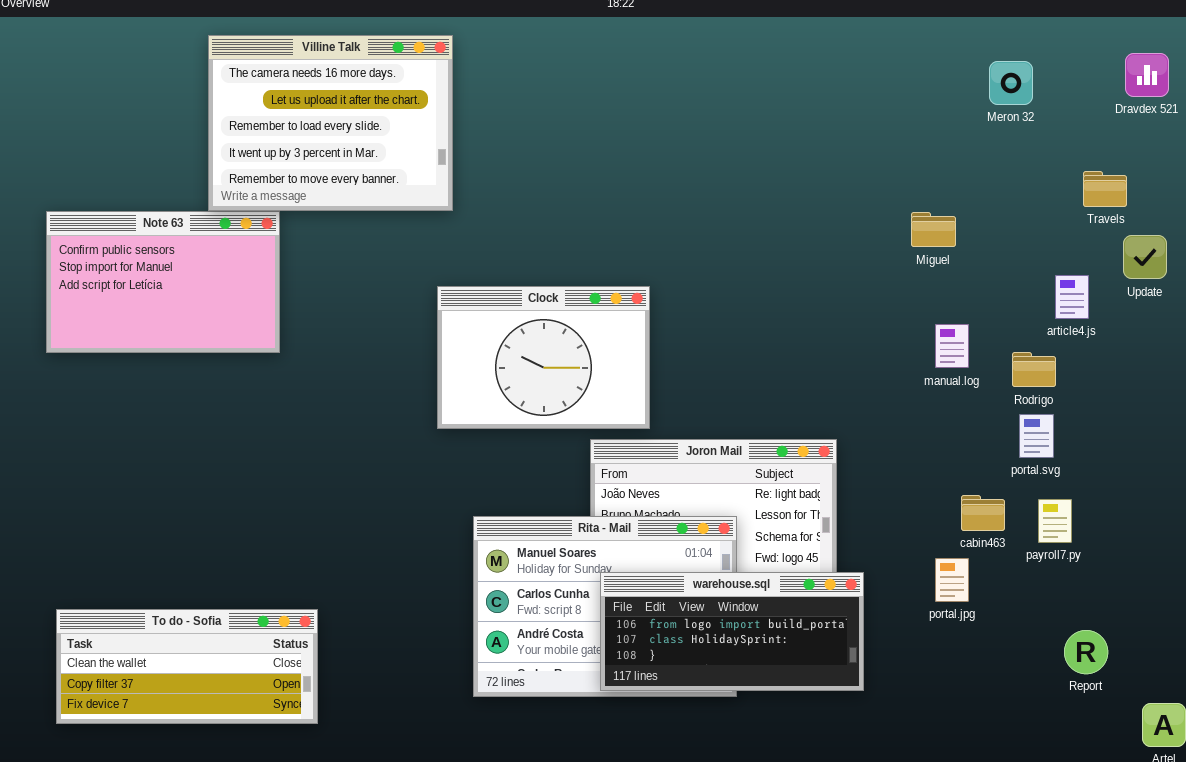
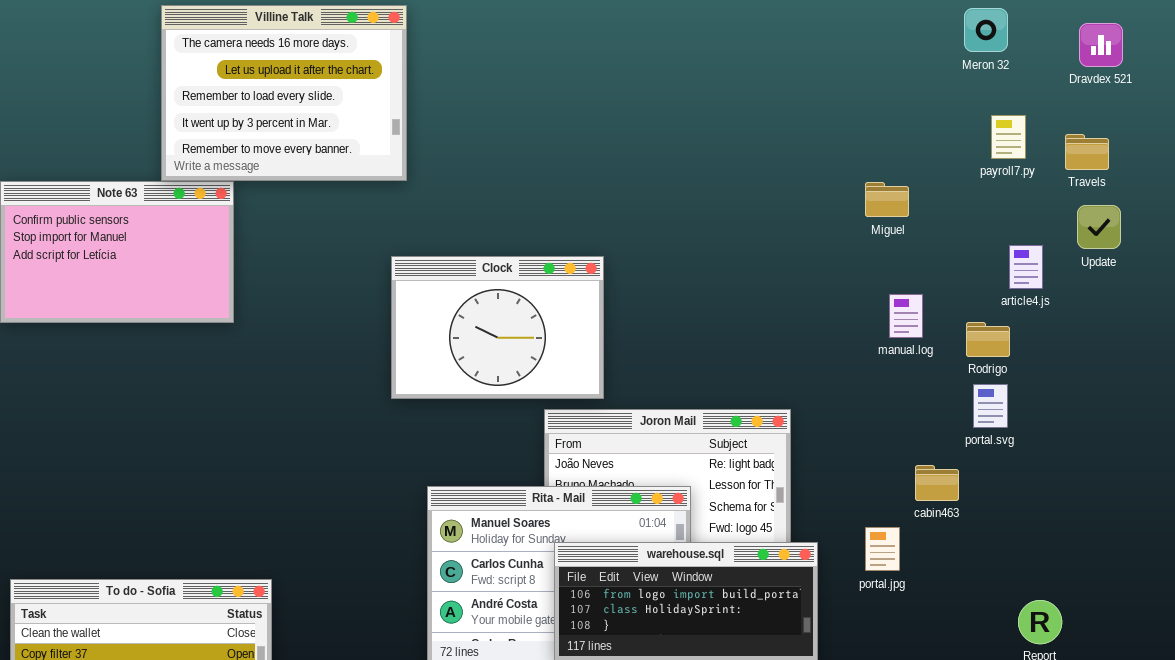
Meron 32: [989,61,1033,105] -> [964,8,1008,52], moved
Travels: [1083,171,1127,207] -> [1065,134,1109,170], moved
payroll7.py: [1038,499,1072,543] -> [991,115,1026,159], moved
portal.jpg: [935,558,969,602] -> [865,527,900,571], moved

